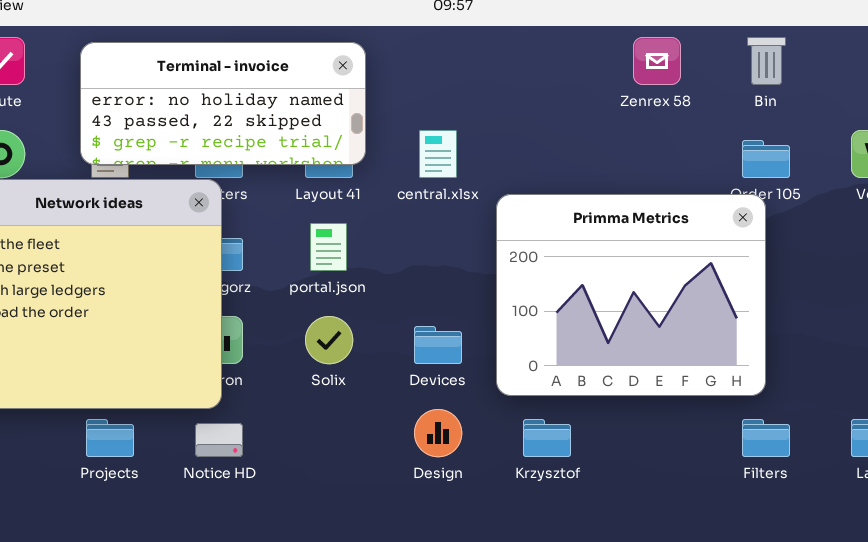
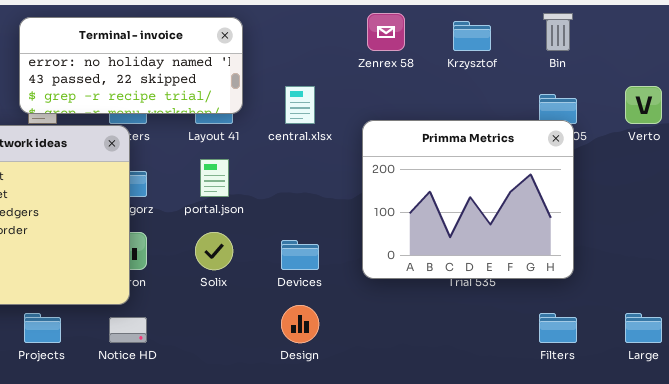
Zenrex 58: [633,37,681,85] -> [367,13,405,51], moved
Primma Metrics: [496,194,766,396] -> [362,120,574,279], moved
Krzysztof: [523,419,571,457] -> [453,21,491,51], moved

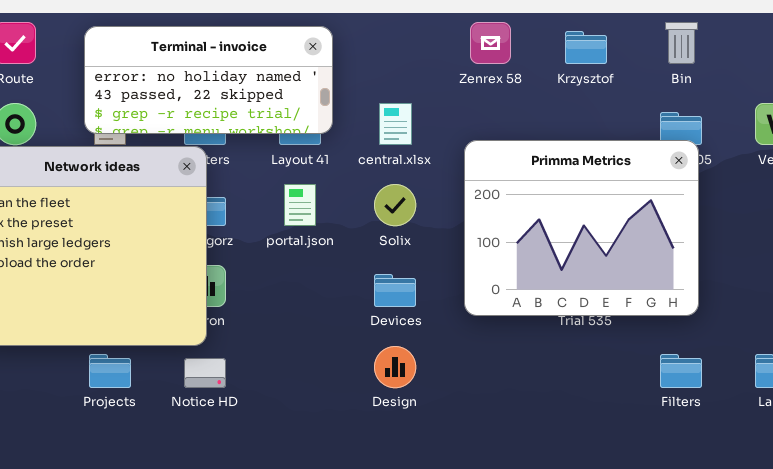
Solix: [195,232,233,270] -> [374,184,416,226], moved

